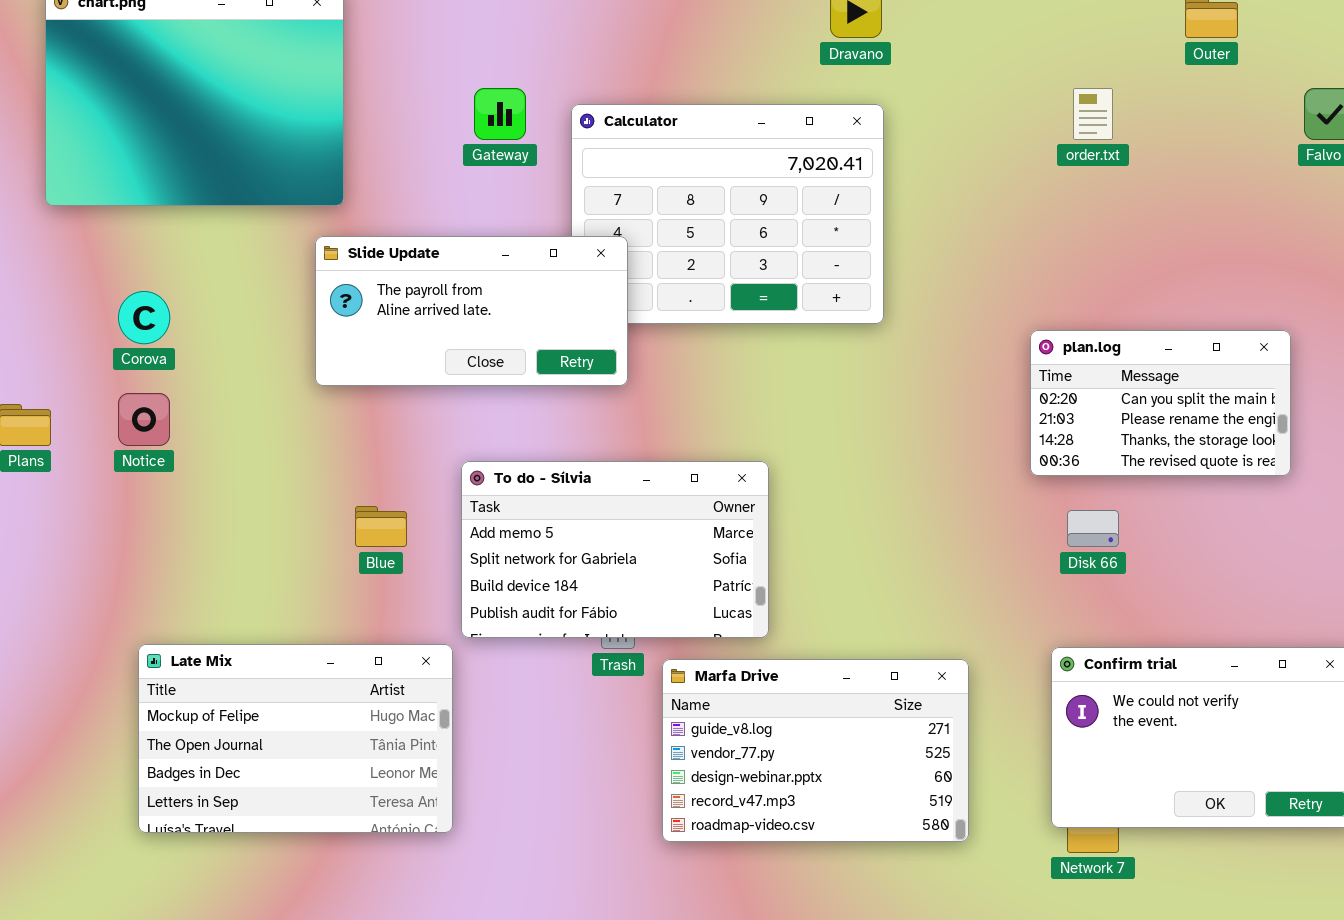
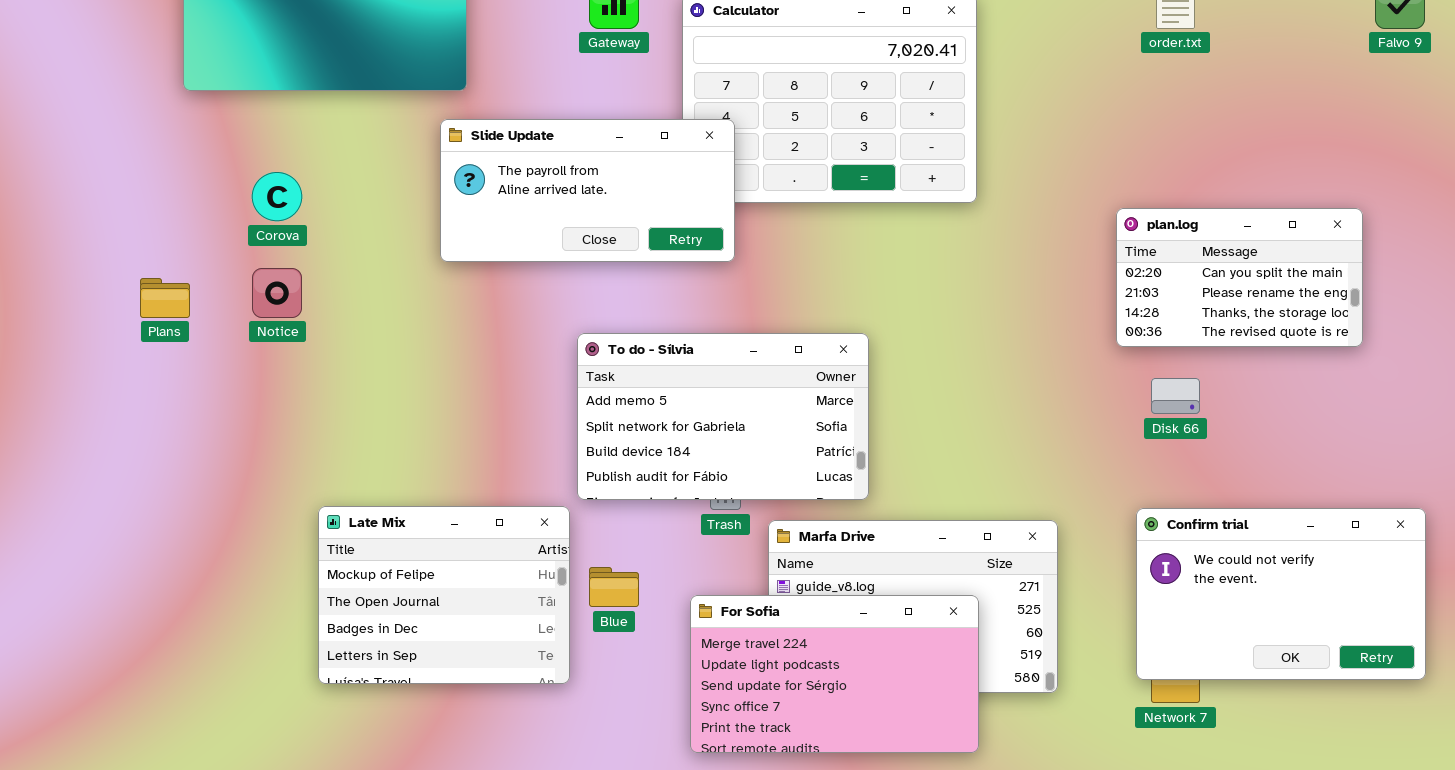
Blue: [355,506,407,547] -> [589,567,639,607], moved
Late Mix: [138,644,453,833] -> [318,506,570,684], resized
For Sofia: none -> [690,595,979,753], opened

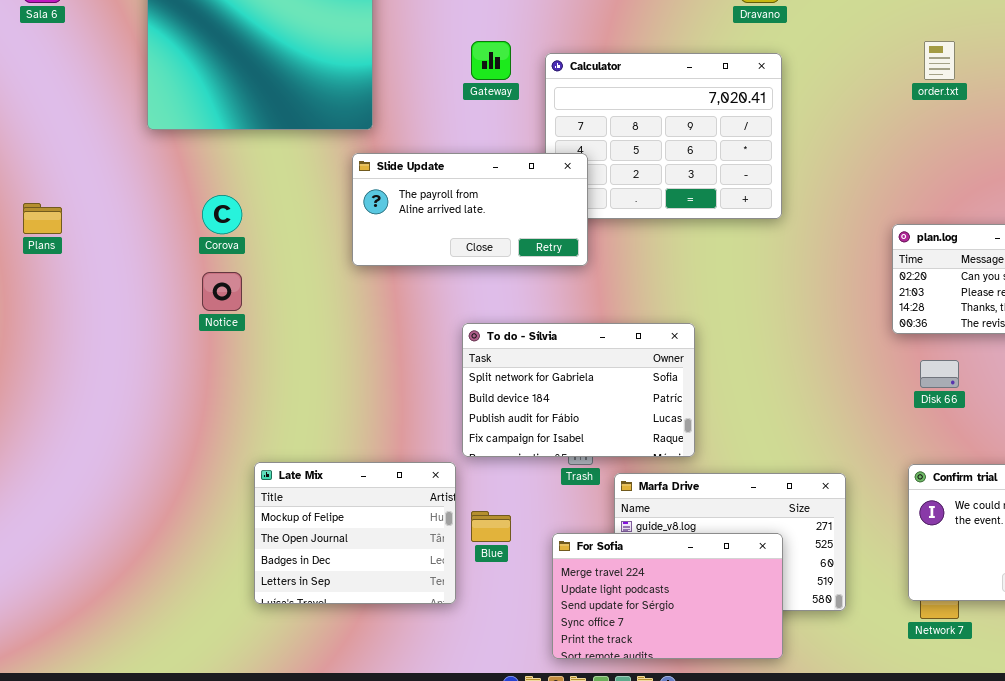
Plans: [140,278,190,318] -> [23,203,62,234], moved
To do - Sílvia: [577,333,869,500] -> [462,323,695,457], scrolled down 1 row

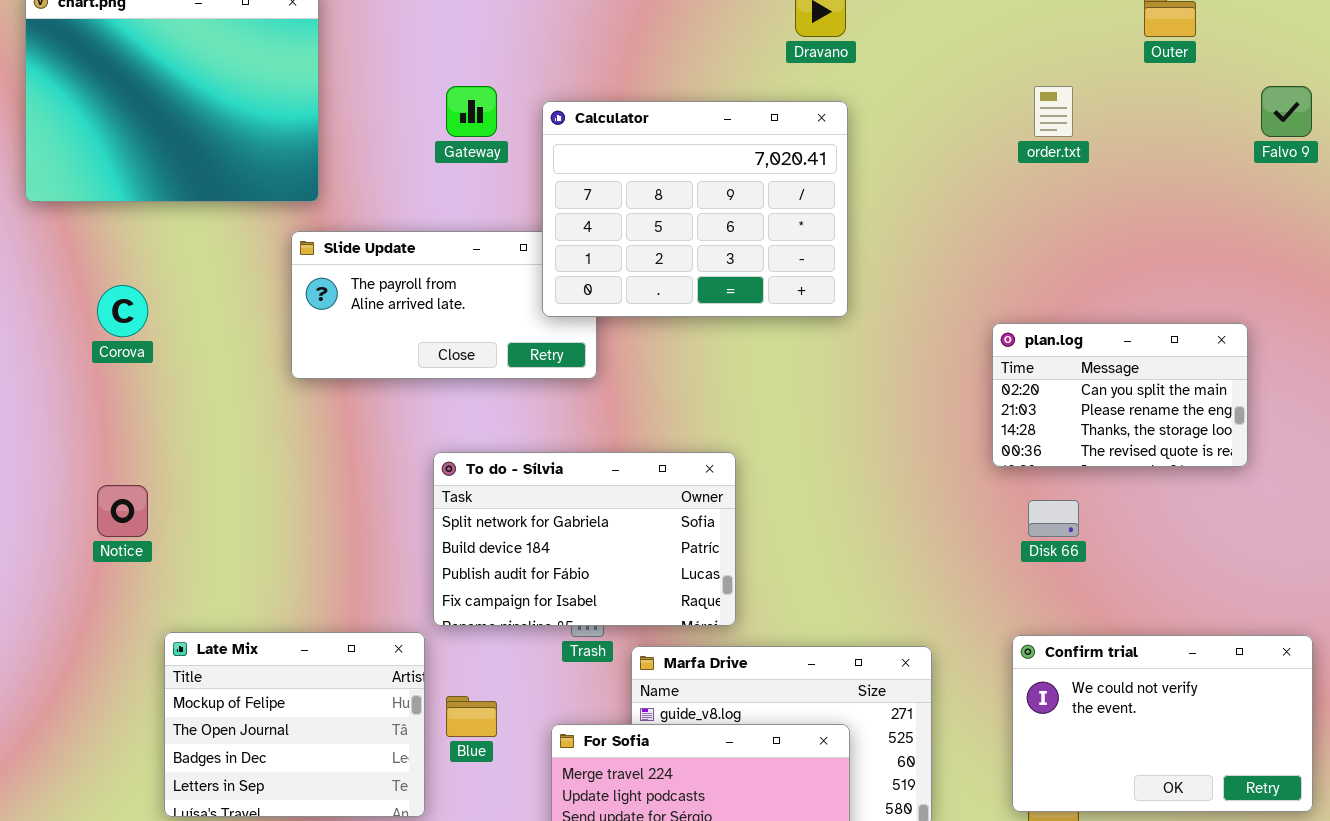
Calculator: [545,53,782,219] -> [542,101,848,317], raised
Notice: [202,272,242,311] -> [97,485,148,537], moved

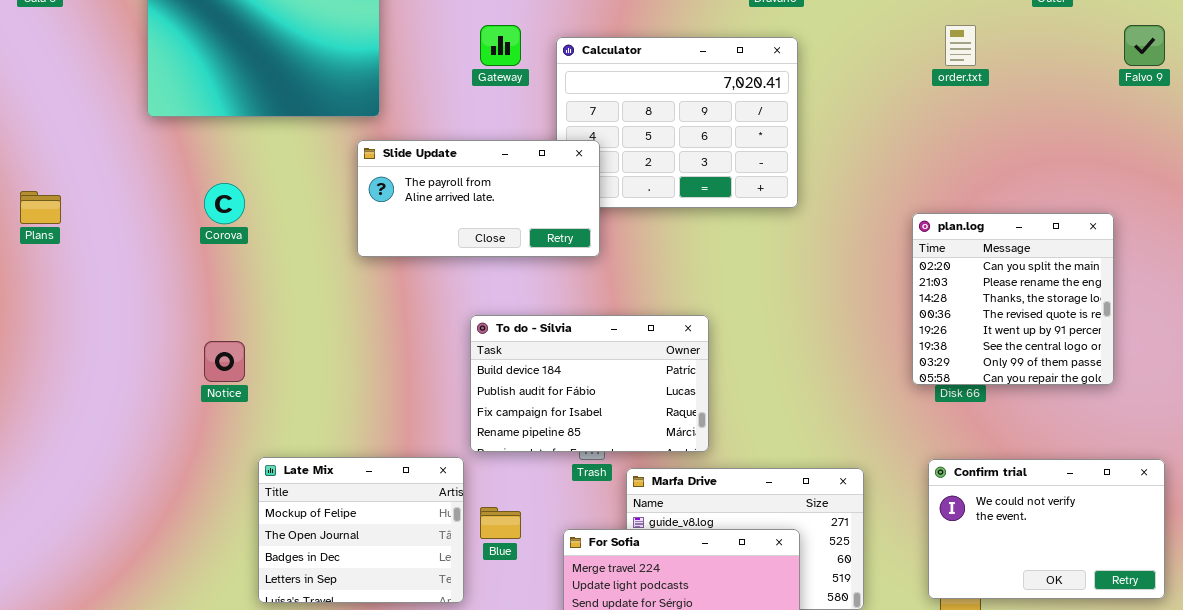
Slide Update: [291,231,597,379] -> [357,140,600,257], raised
plan.log: [992,323,1248,467] -> [912,213,1114,385], resized
To do - Sílvia: [433,452,736,626] -> [470,315,709,452], scrolled down 1 row

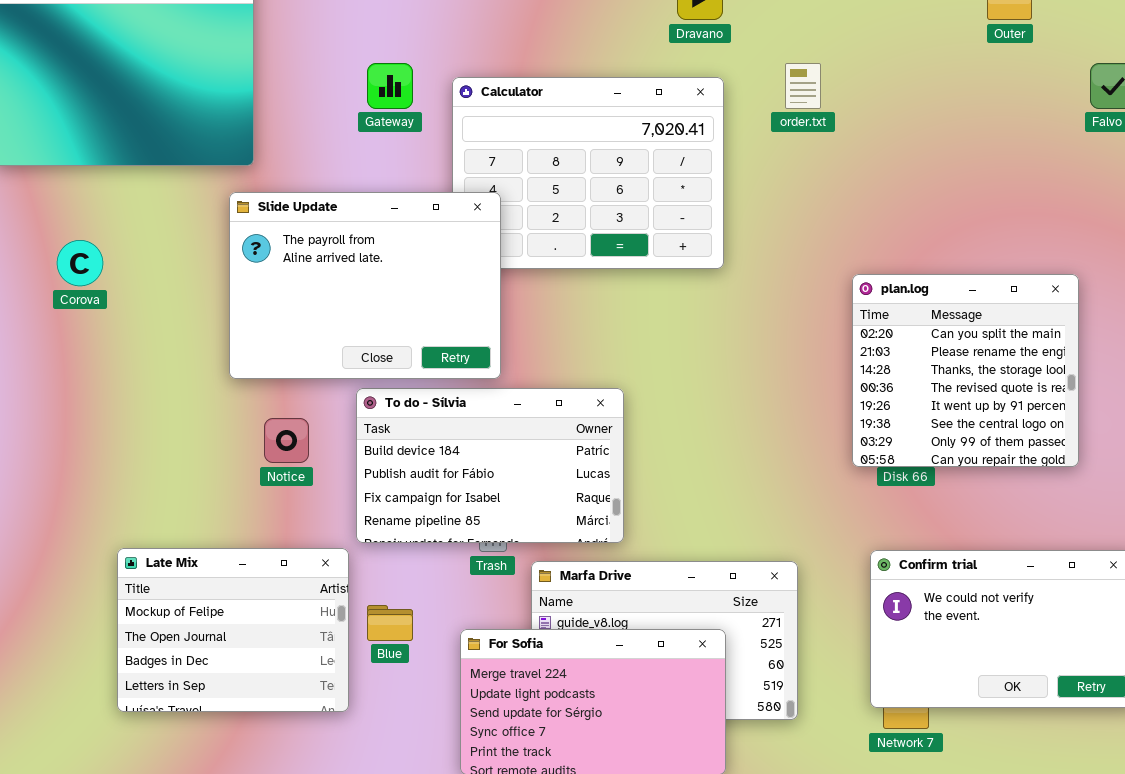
order.txt: [945,25,976,66] -> [785,63,821,109], moved
Slide Update: [357,140,600,257] -> [229,192,501,379], resized
Notice: [204,341,245,382] -> [264,418,309,463], moved

